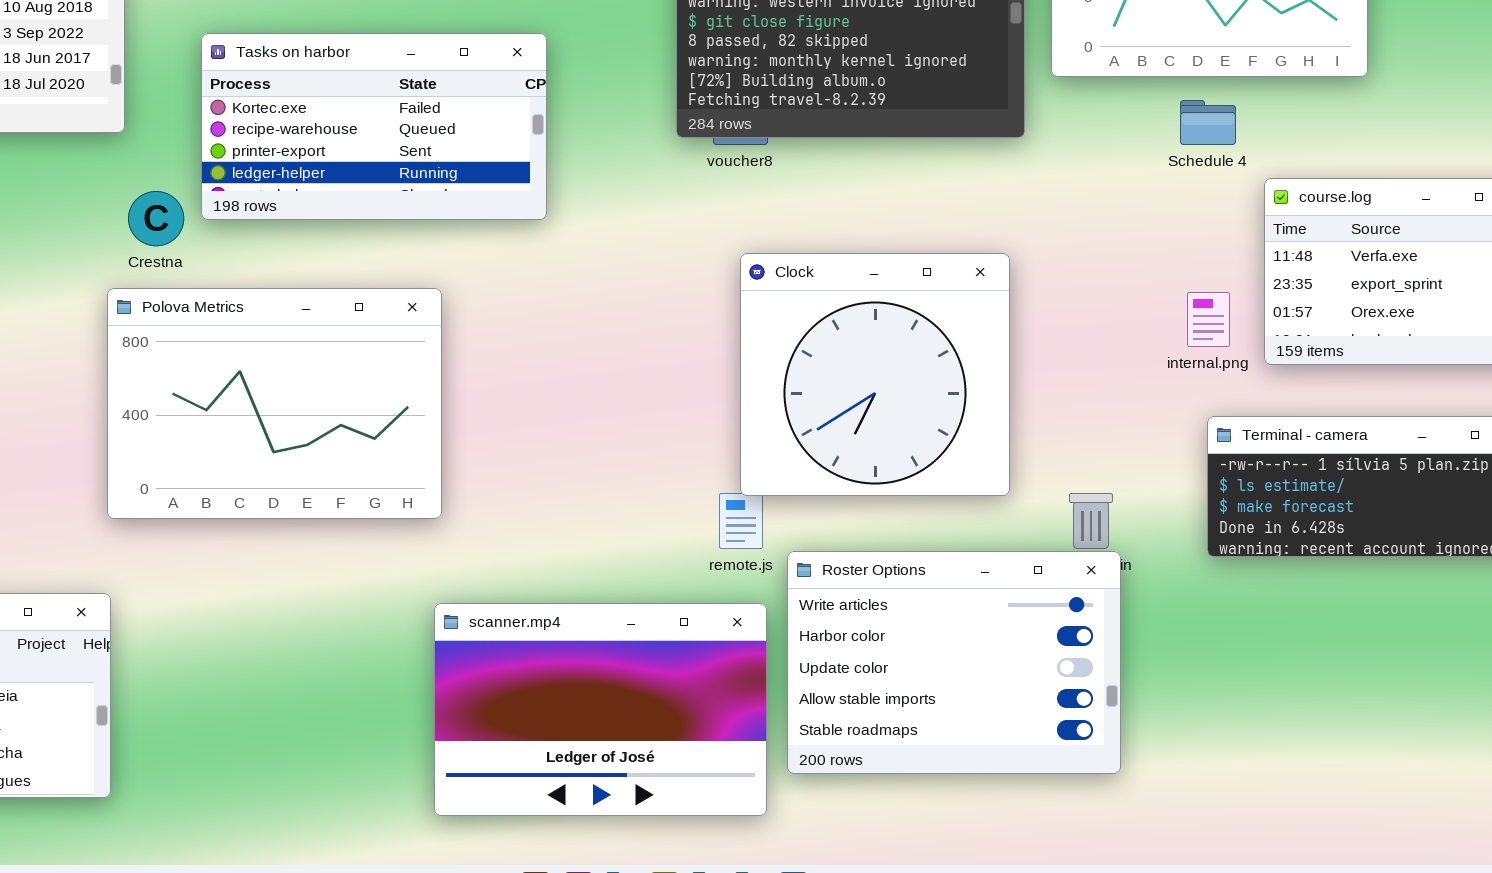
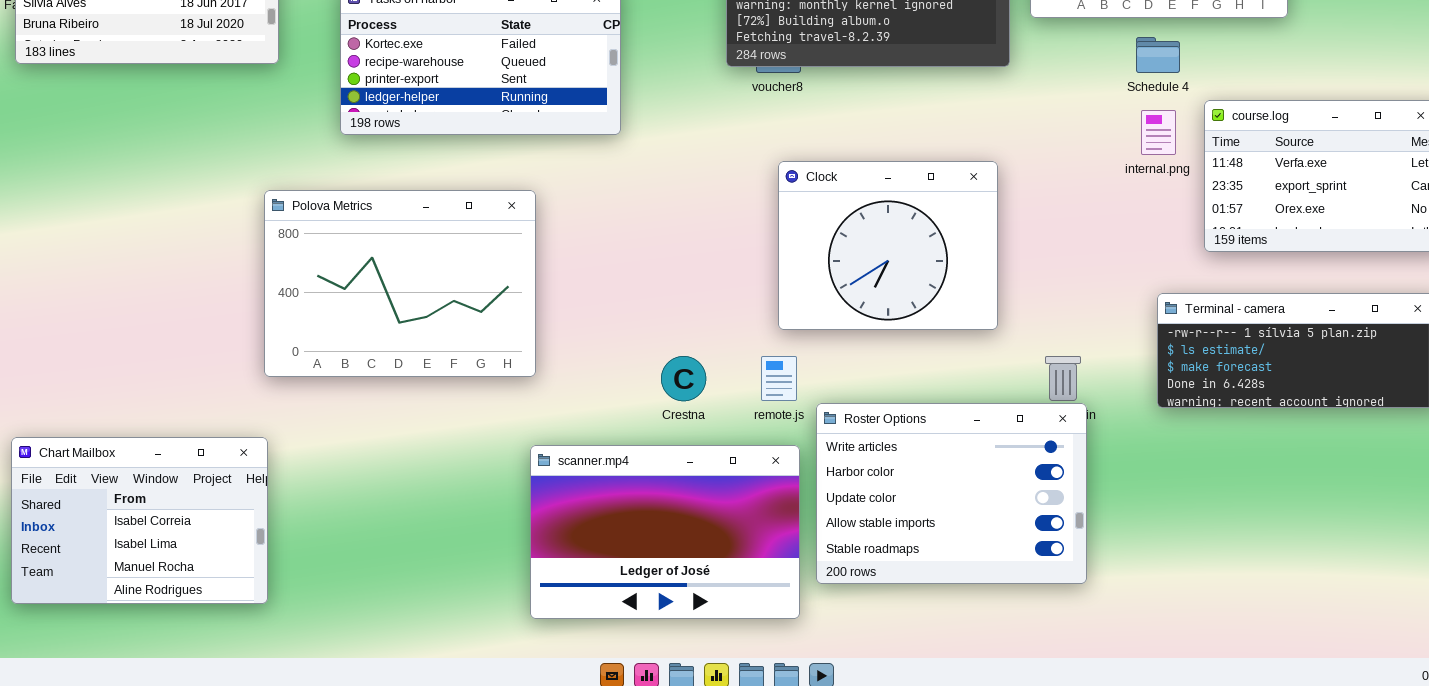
Crestna: [128,191,184,246] -> [661,356,706,401], moved
Clock: [740,253,1010,496] -> [778,161,998,330], resized
internal.png: [1187,292,1230,347] -> [1141,110,1176,155], moved

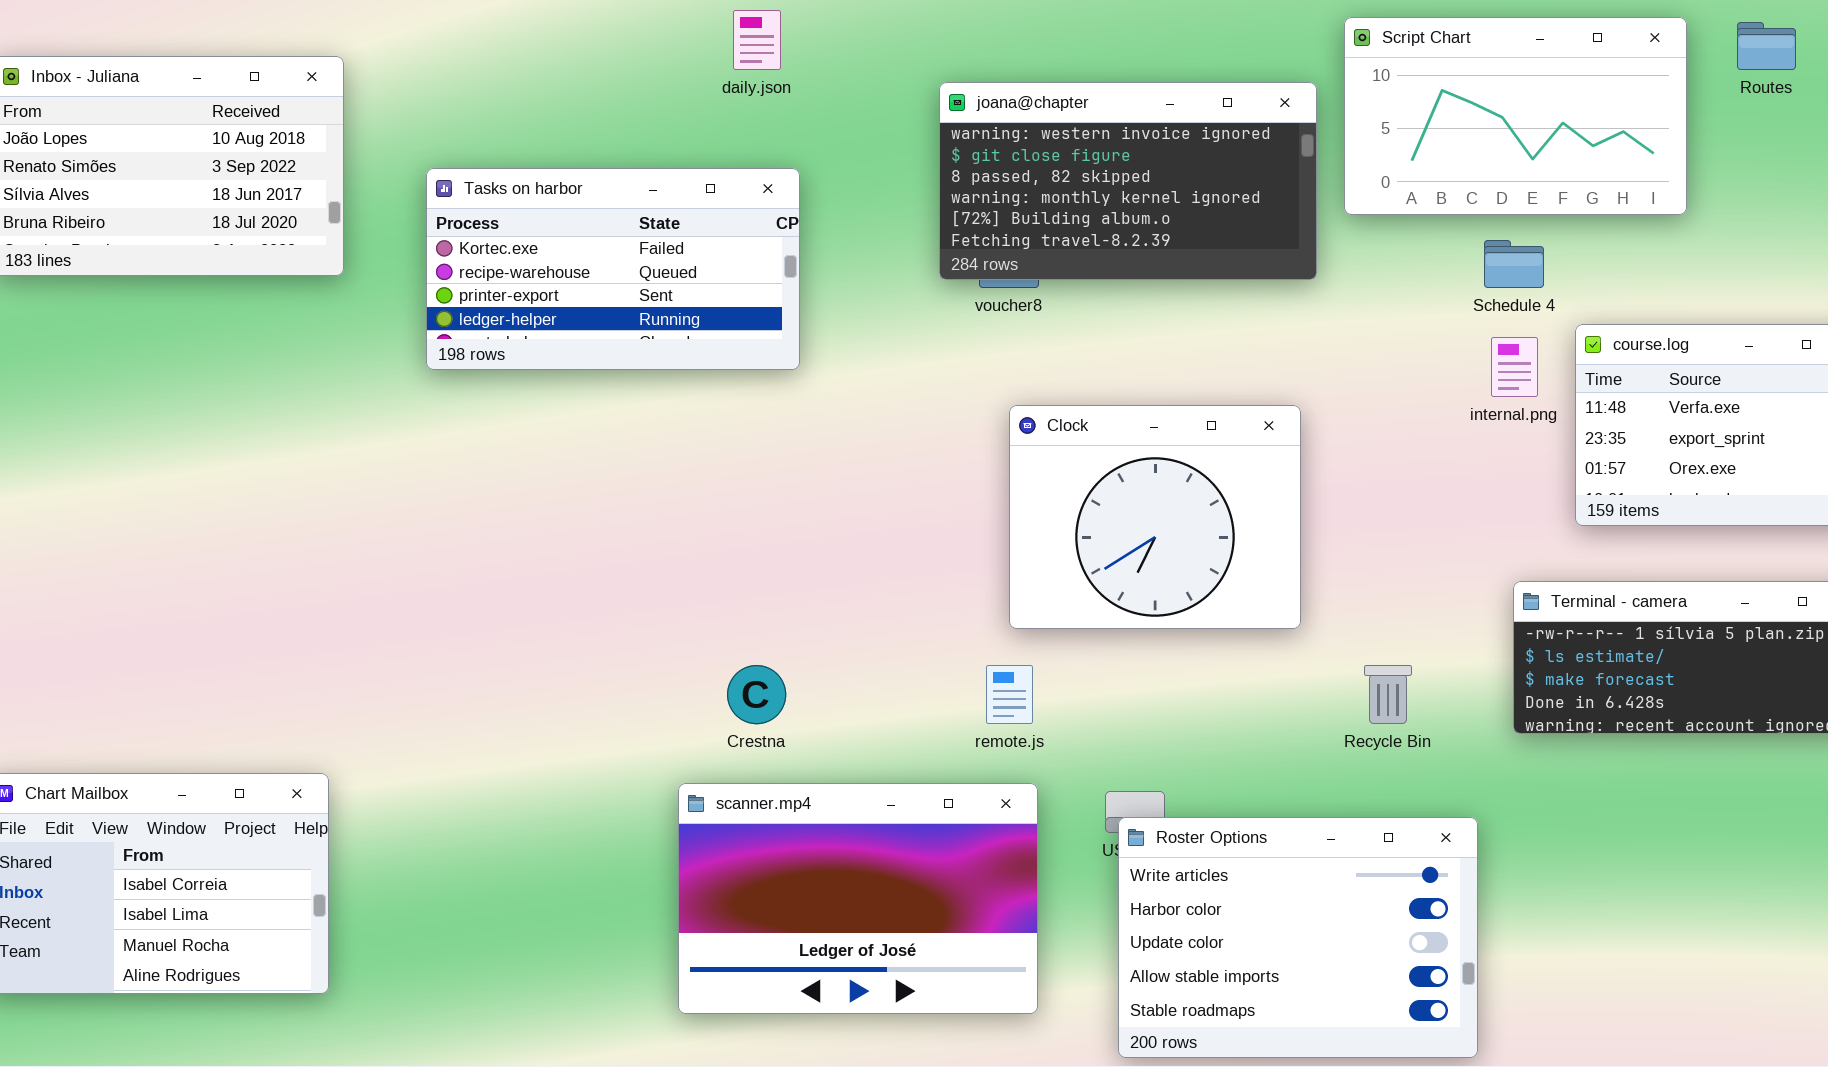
Polova Metrics: [264,190,536,377] -> none, closed
Crestna: [661,356,706,401] -> [727,665,786,724], moved
Roster Options: [816,403,1087,584] -> [1118,817,1478,1058], moved

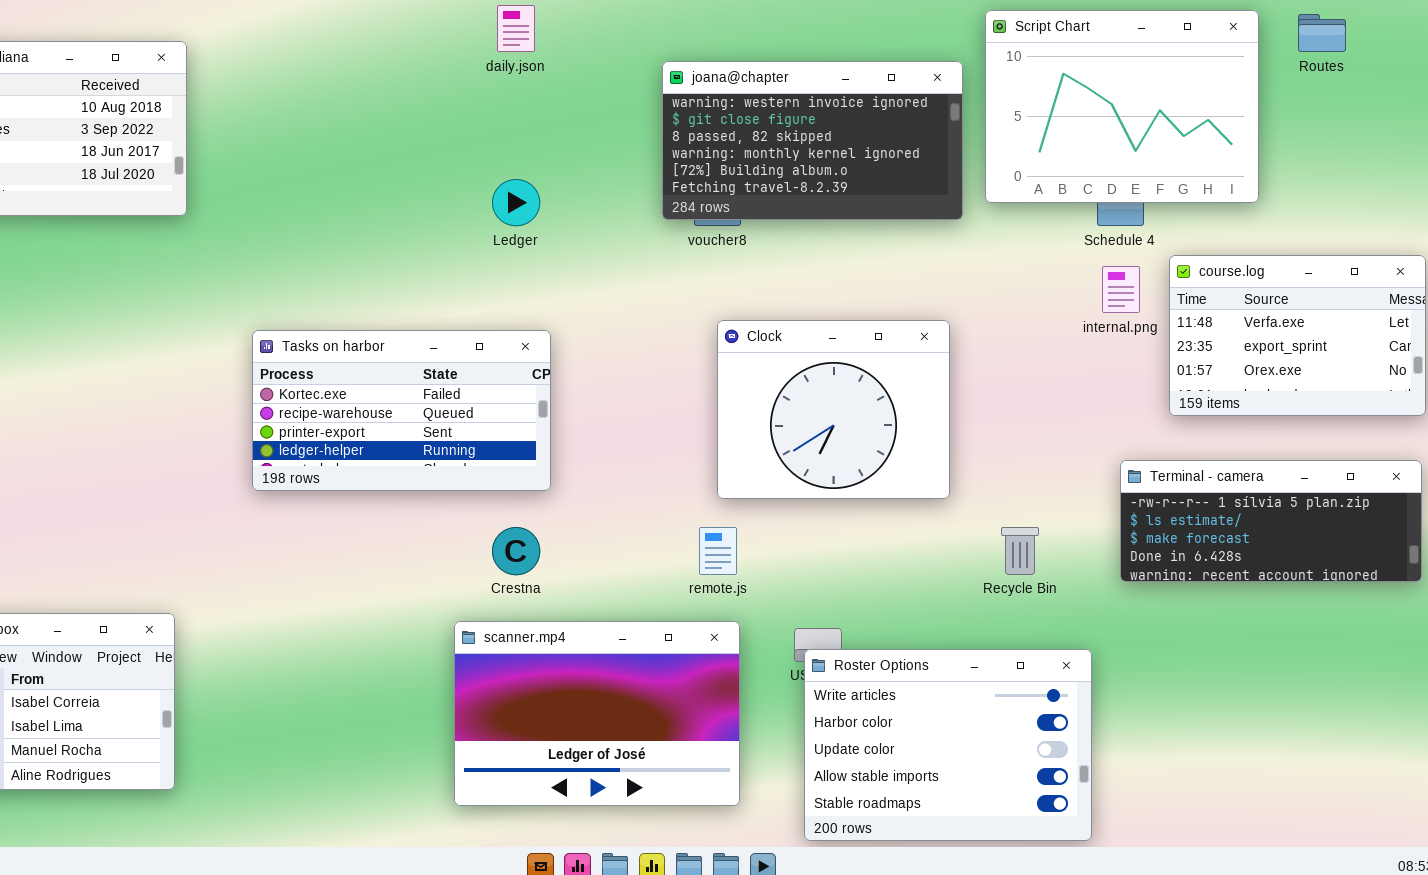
Script Chart: [1344,17,1687,215] -> [985,10,1259,203], resized
Tasks on harbor: [426,168,800,370] -> [252,330,551,491], moved

